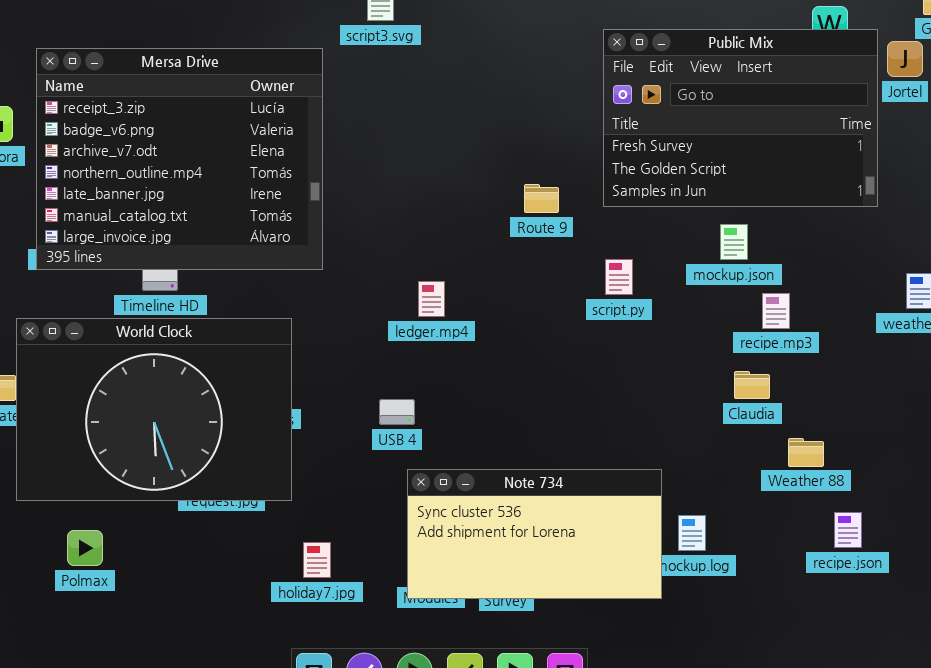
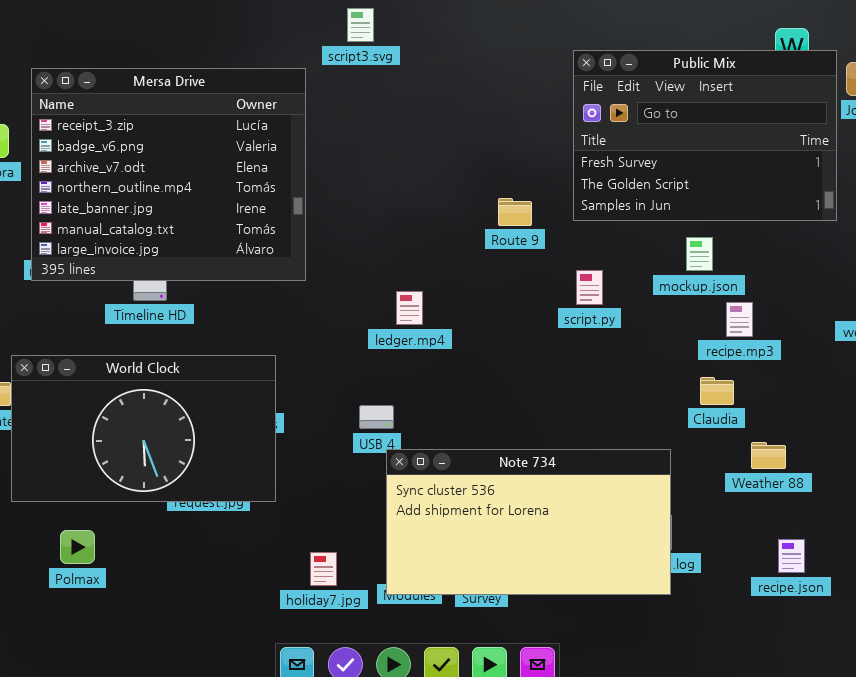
World Clock: [16,318,292,501] -> [11,355,276,502], resized
Note 734: [407,469,662,599] -> [386,449,671,595], resized
recipe.json: [834,512,862,548] -> [778,539,805,573], moved
holiday7.jpg: [303,542,331,578] -> [310,552,337,586], moved

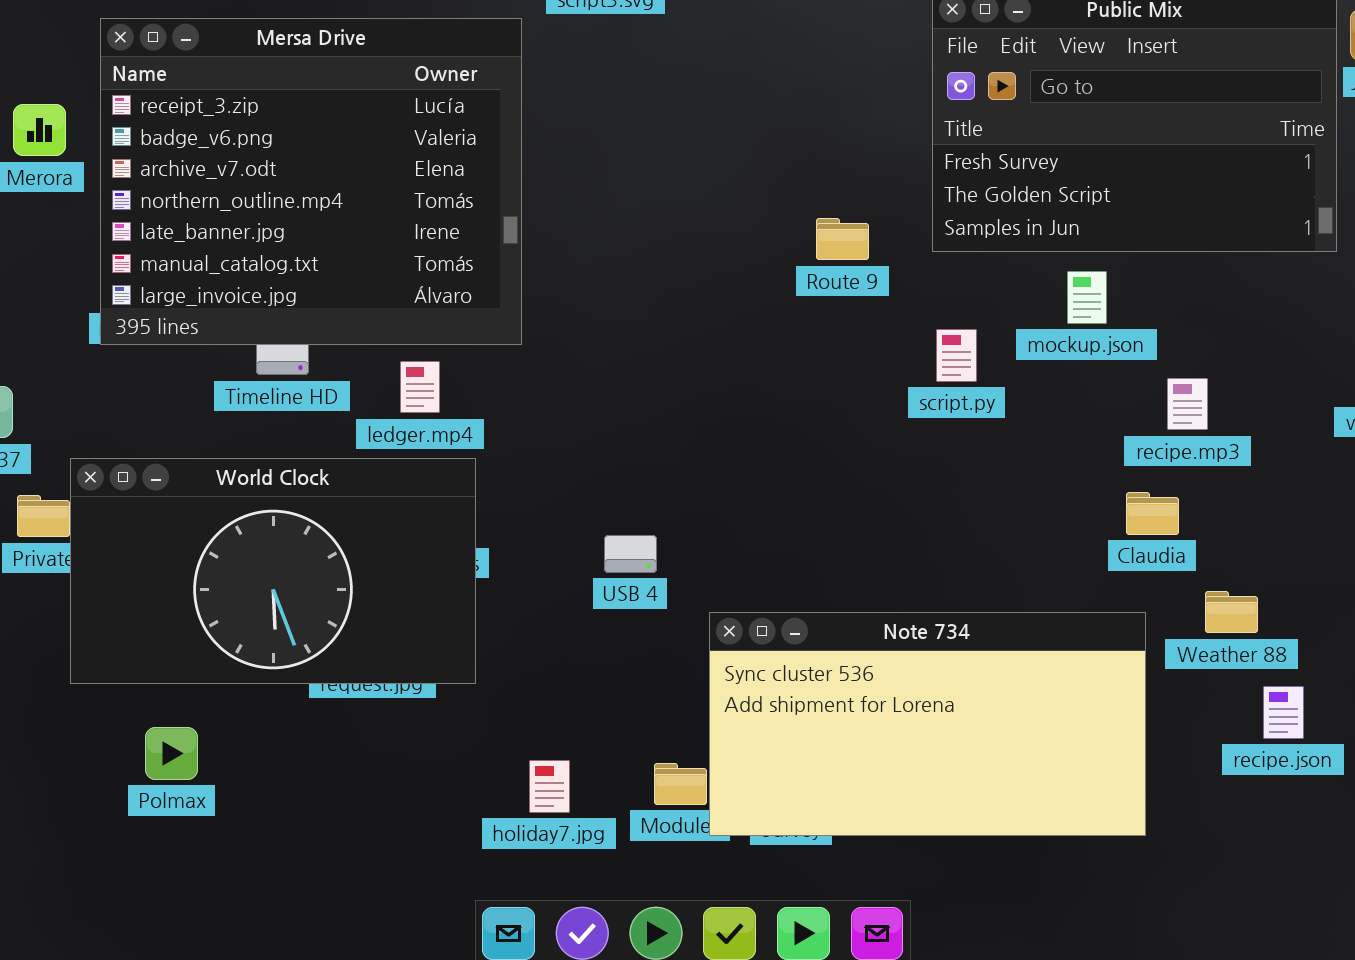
mockup.json: [686,237,713,271] -> [1067,271,1107,324], moved
ledger.mp4: [396,291,423,325] -> [400,361,440,413], moved
Note 734: [386,449,671,595] -> [709,612,1146,836], moved
recipe.json: [778,539,805,573] -> [1263,686,1304,739], moved

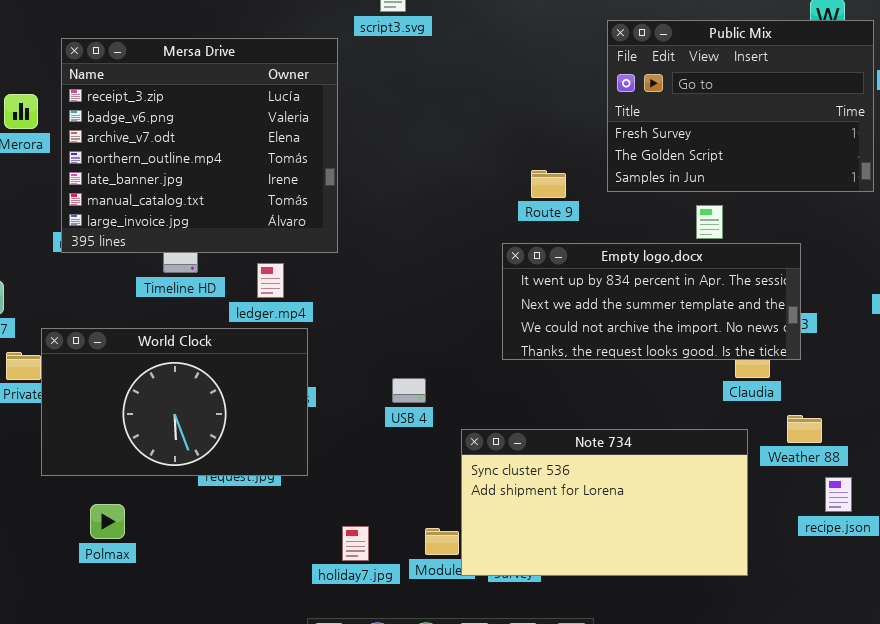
Empty logo.docx: none -> [502,243,801,360], opened

